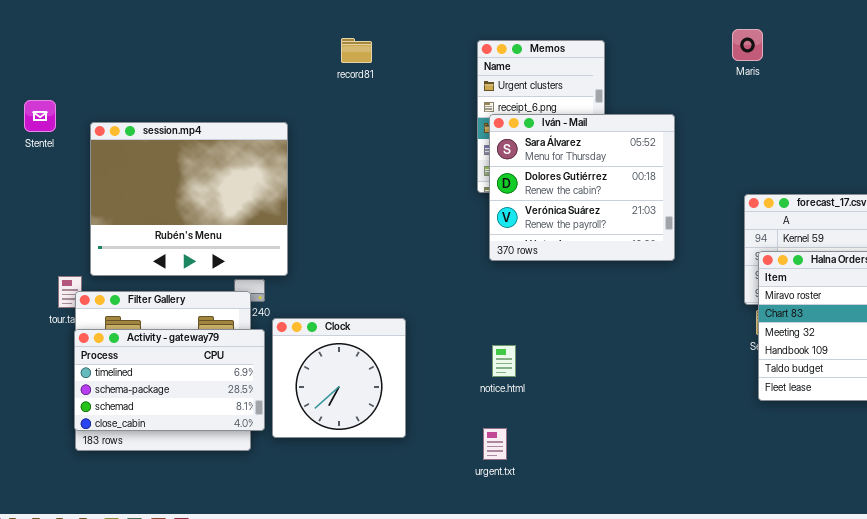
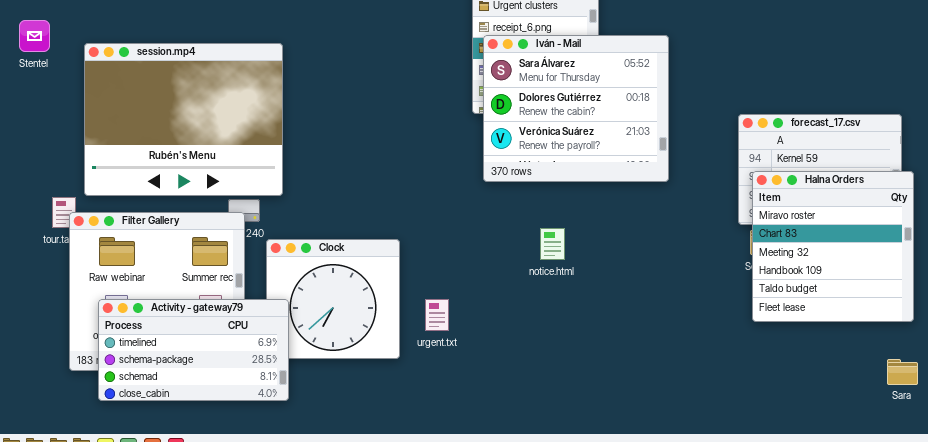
Activity - gateway79: [74,329,265,431] -> [98,299,289,401], moved
notice.html: [492,345,516,377] -> [540,228,565,260], moved
urgent.txt: [483,428,507,460] -> [425,299,449,331], moved

